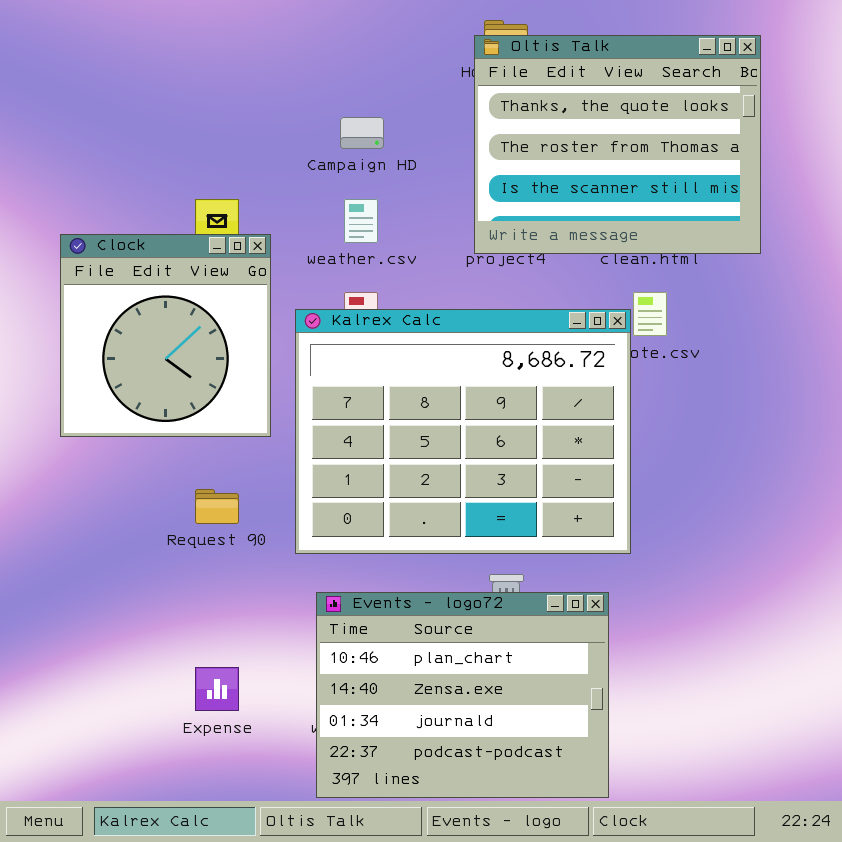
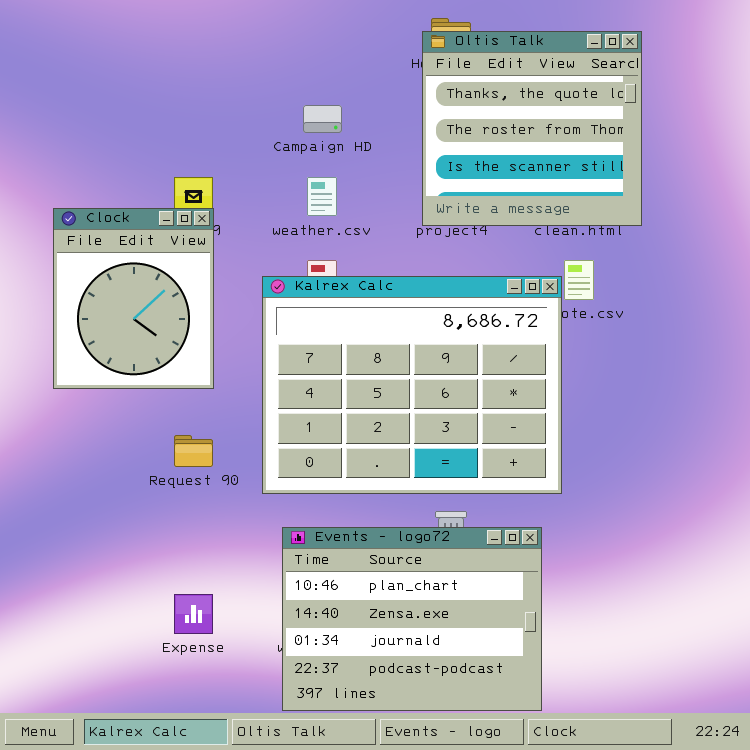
Oltis Talk: [474,35,761,254] -> [422,31,642,226], resized
Clock: [60,234,271,437] -> [53,208,214,389], resized

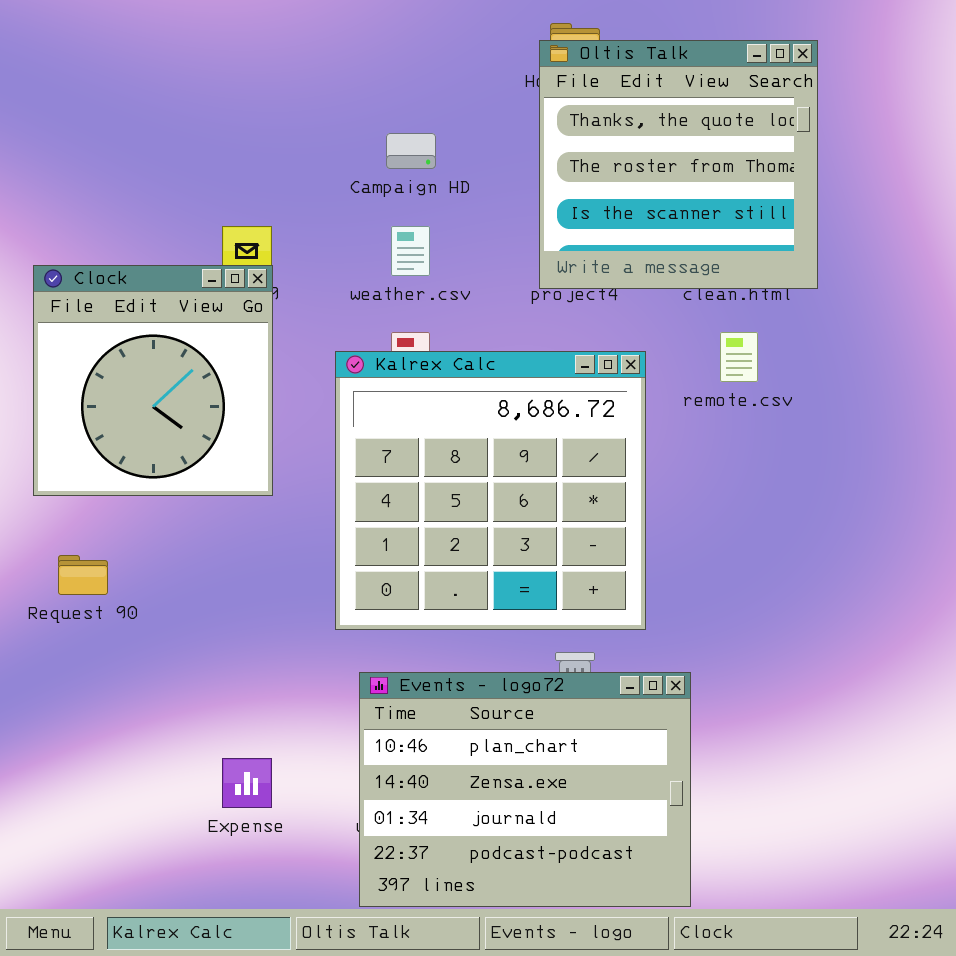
Clock: [53,208,214,389] -> [33,265,273,496], resized
Kalrex Calc: [262,276,562,494] -> [335,351,646,630], resized
Request 90: [174,435,213,467] -> [58,555,108,595], moved

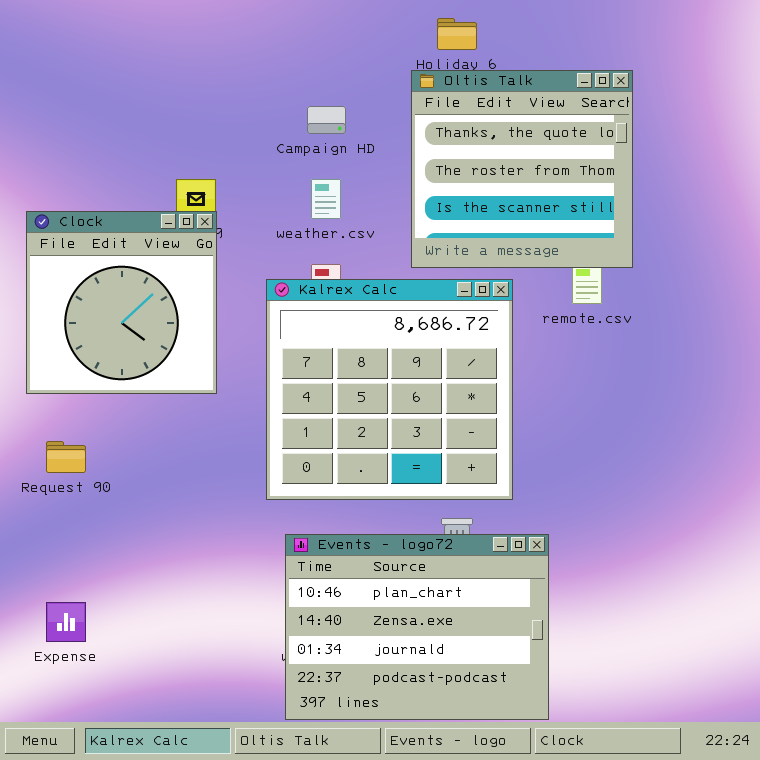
Oltis Talk: [539,40,818,289] -> [411,70,633,268], moved
Expense: [222,758,272,808] -> [46,602,86,642], moved

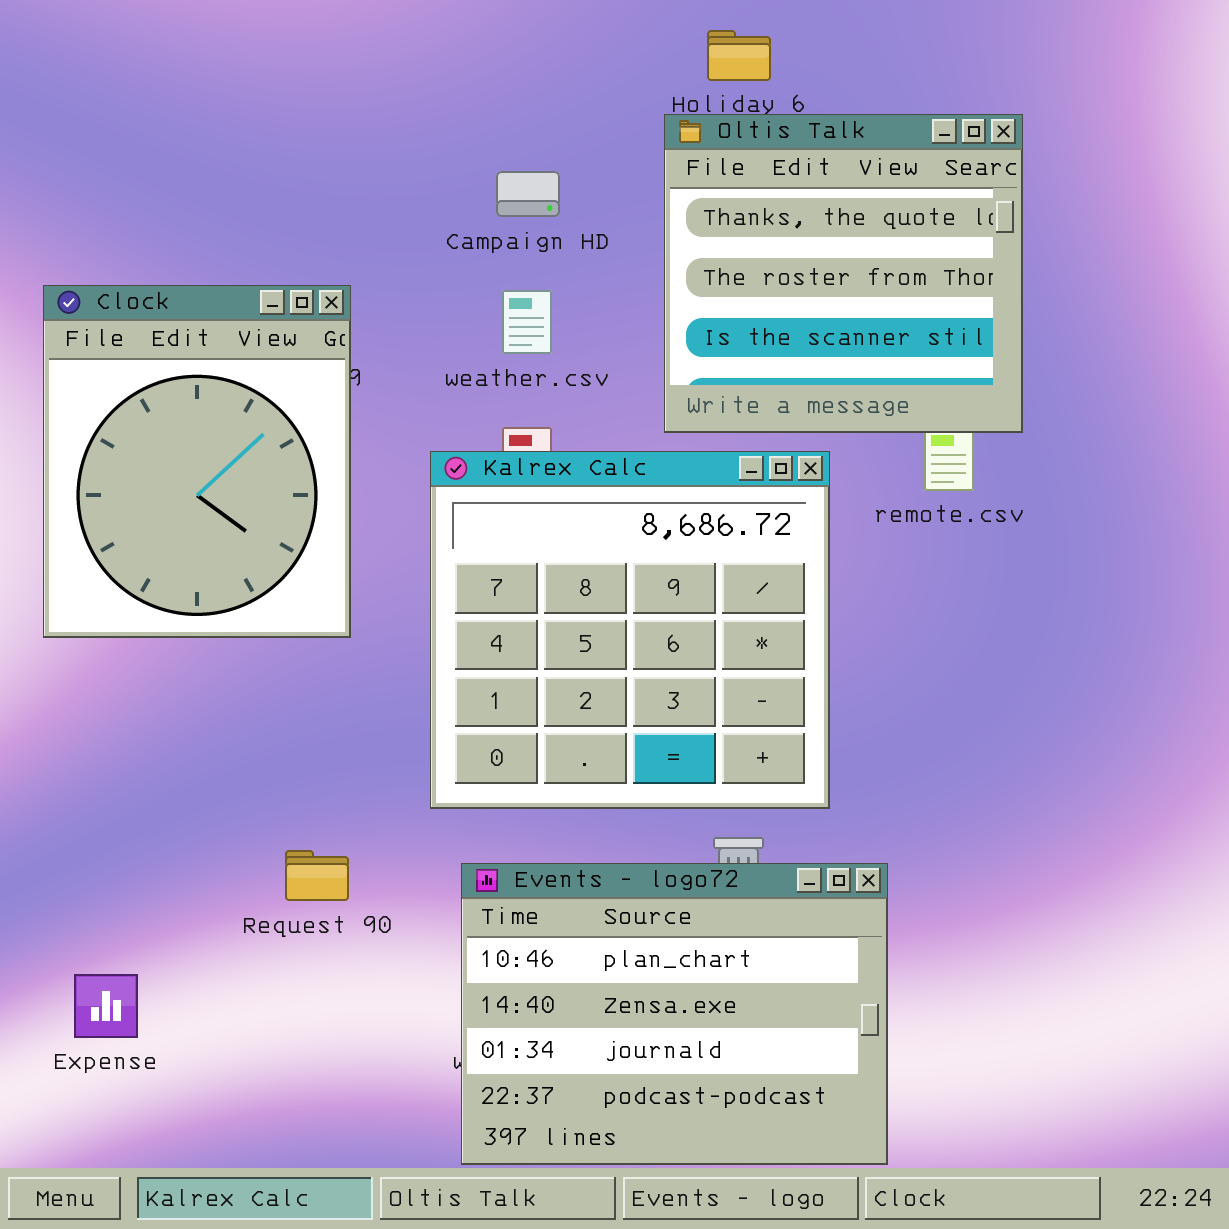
Clock: [26,211,217,394] -> [43,285,351,638], resized
Request 90: [46,441,86,473] -> [285,850,349,901], moved

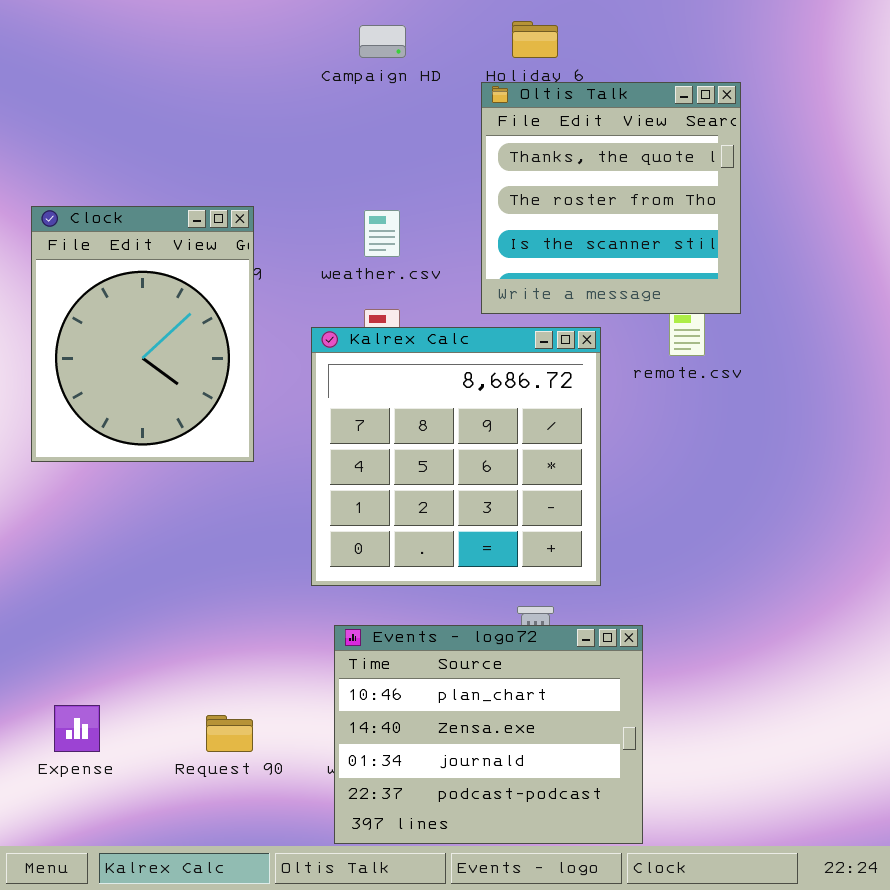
Campaign HD: [496,171,560,217] -> [359,25,406,58], moved
Request 90: [285,850,349,901] -> [206,715,253,752], moved

